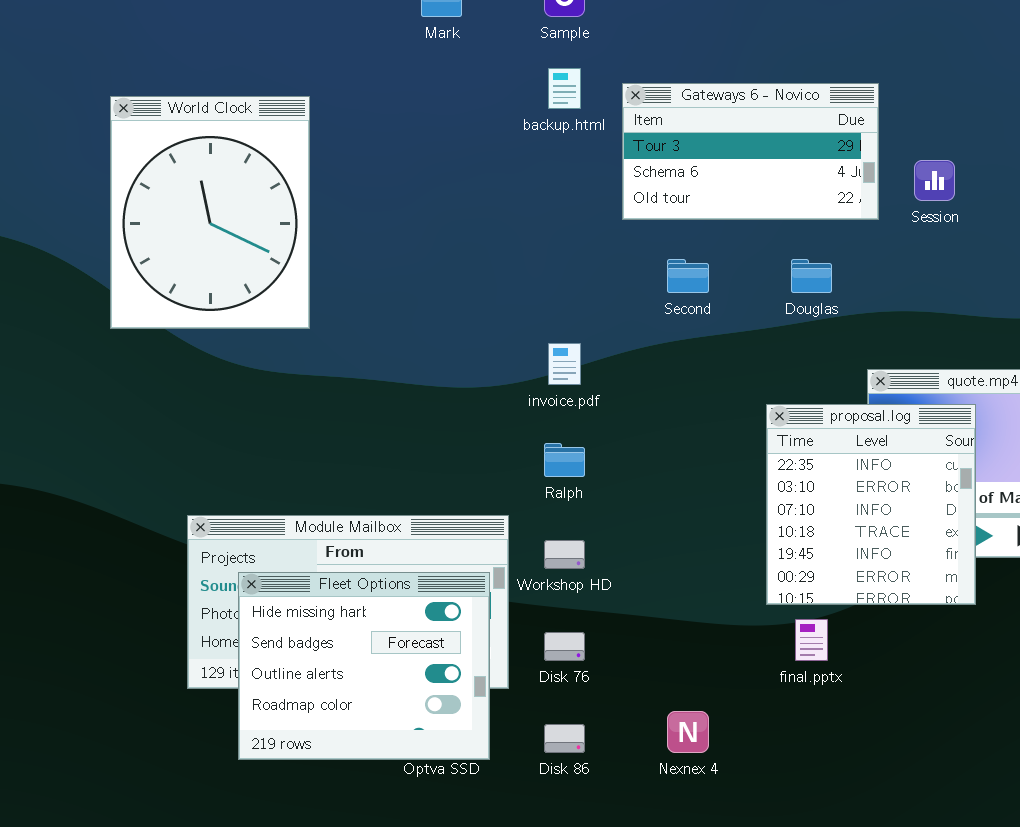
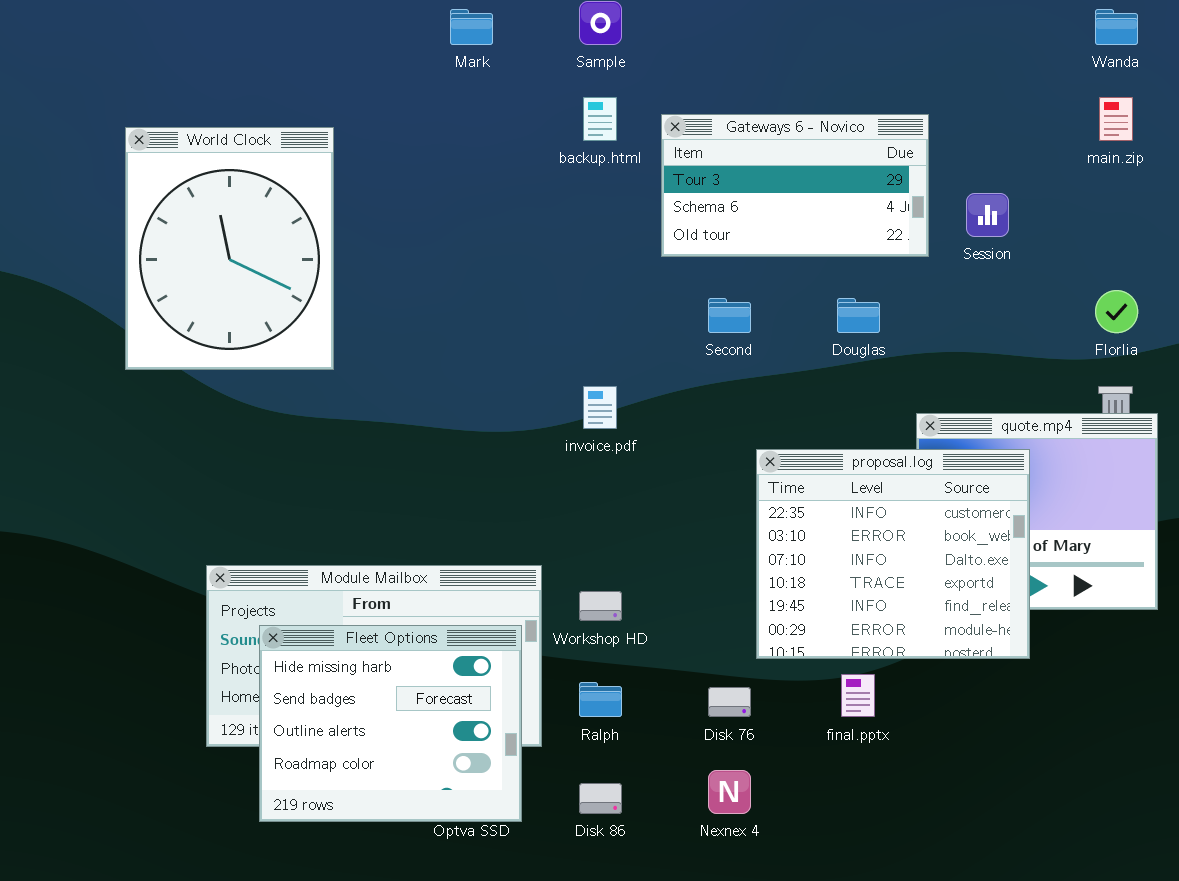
proposal.log: [766,404,976,605] -> [756,449,1030,659], resized
Ralph: [544,443,585,477] -> [579,682,622,717], moved
Disk 76: [544,632,585,661] -> [708,687,751,717], moved

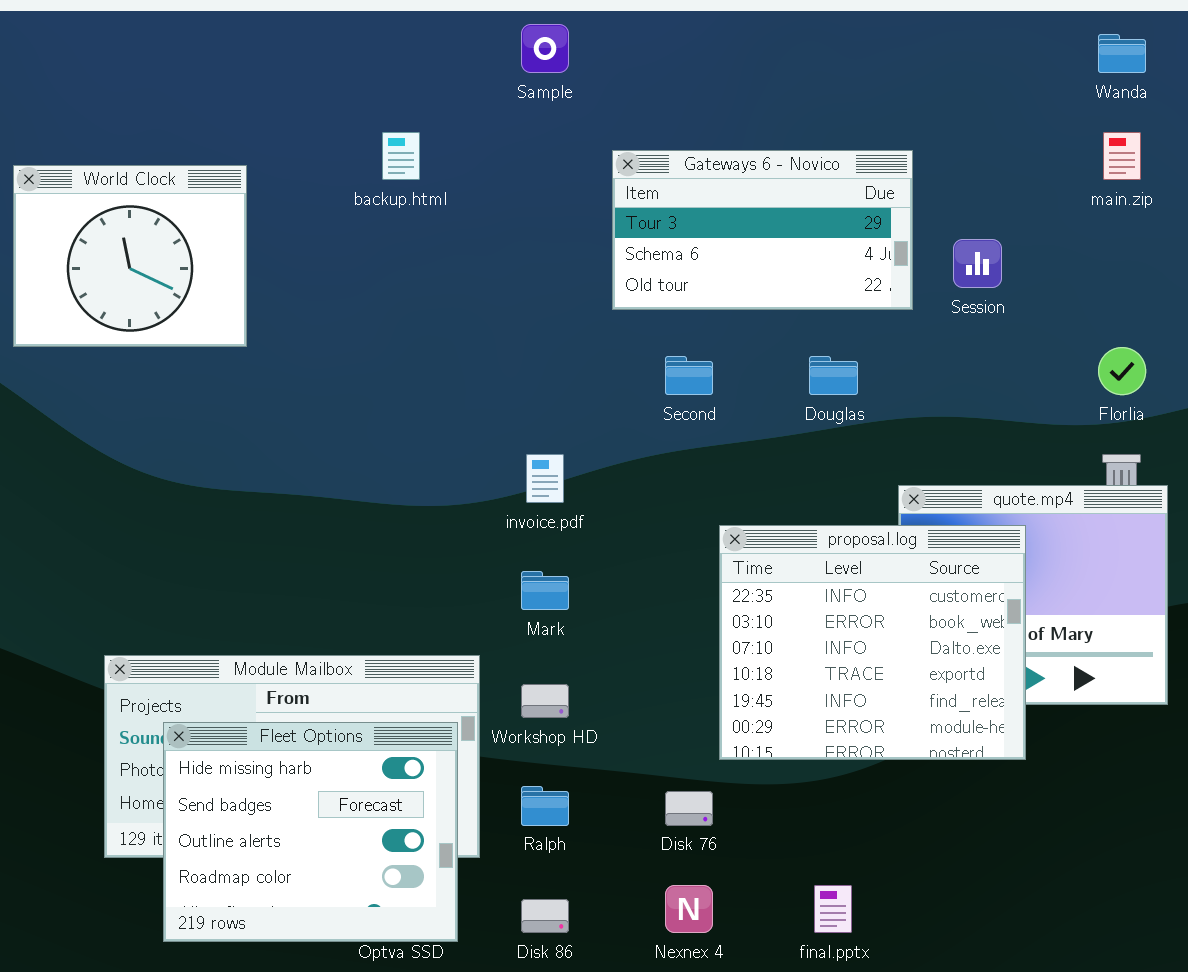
Mark: [450,9,493,45] -> [521,571,569,610], moved
backup.html: [583,97,617,141] -> [382,132,420,180], moved
World Clock: [125,127,334,370] -> [13,165,247,347], resized
final.pptx: [841,674,875,717] -> [814,885,852,933], moved

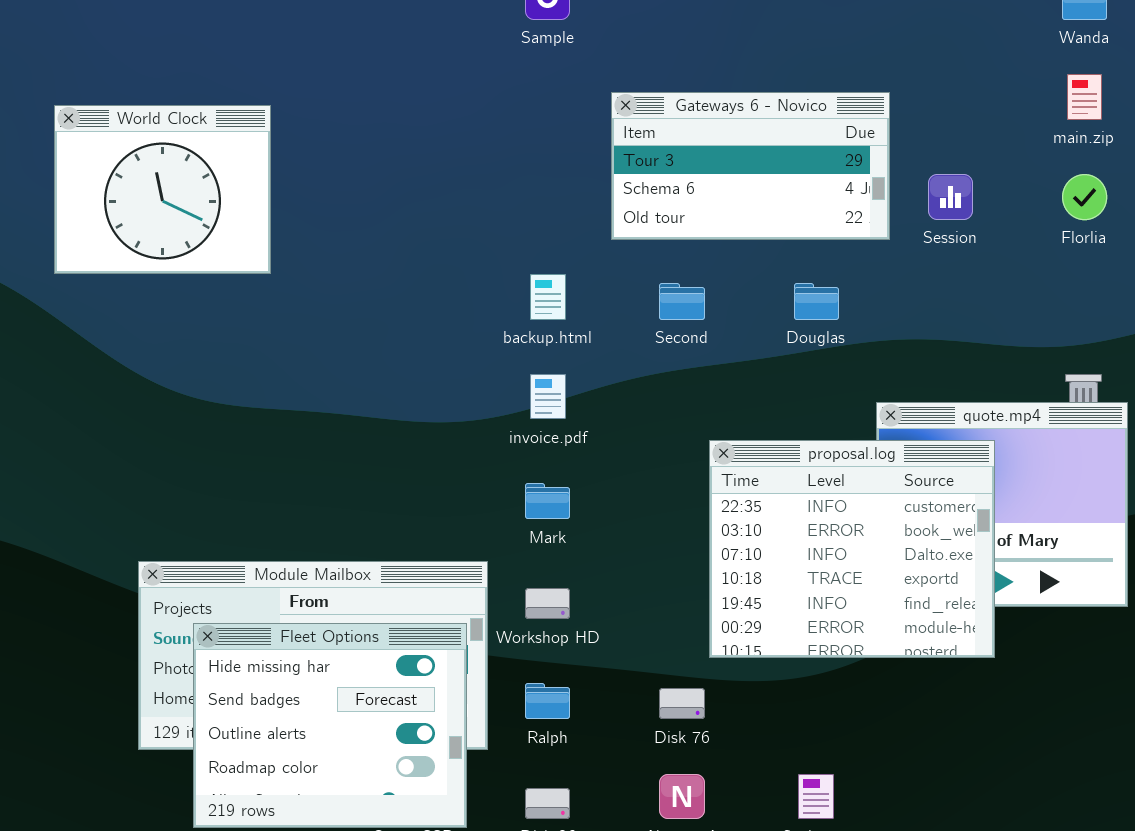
backup.html: [382,132,420,180] -> [530,274,566,320], moved
Florlia: [1098,347,1146,395] -> [1062,174,1107,220], moved

